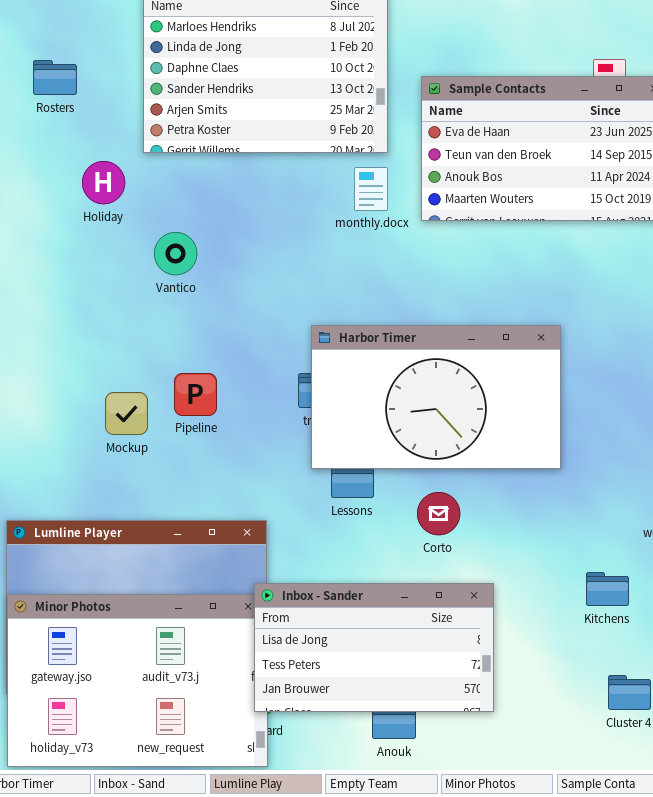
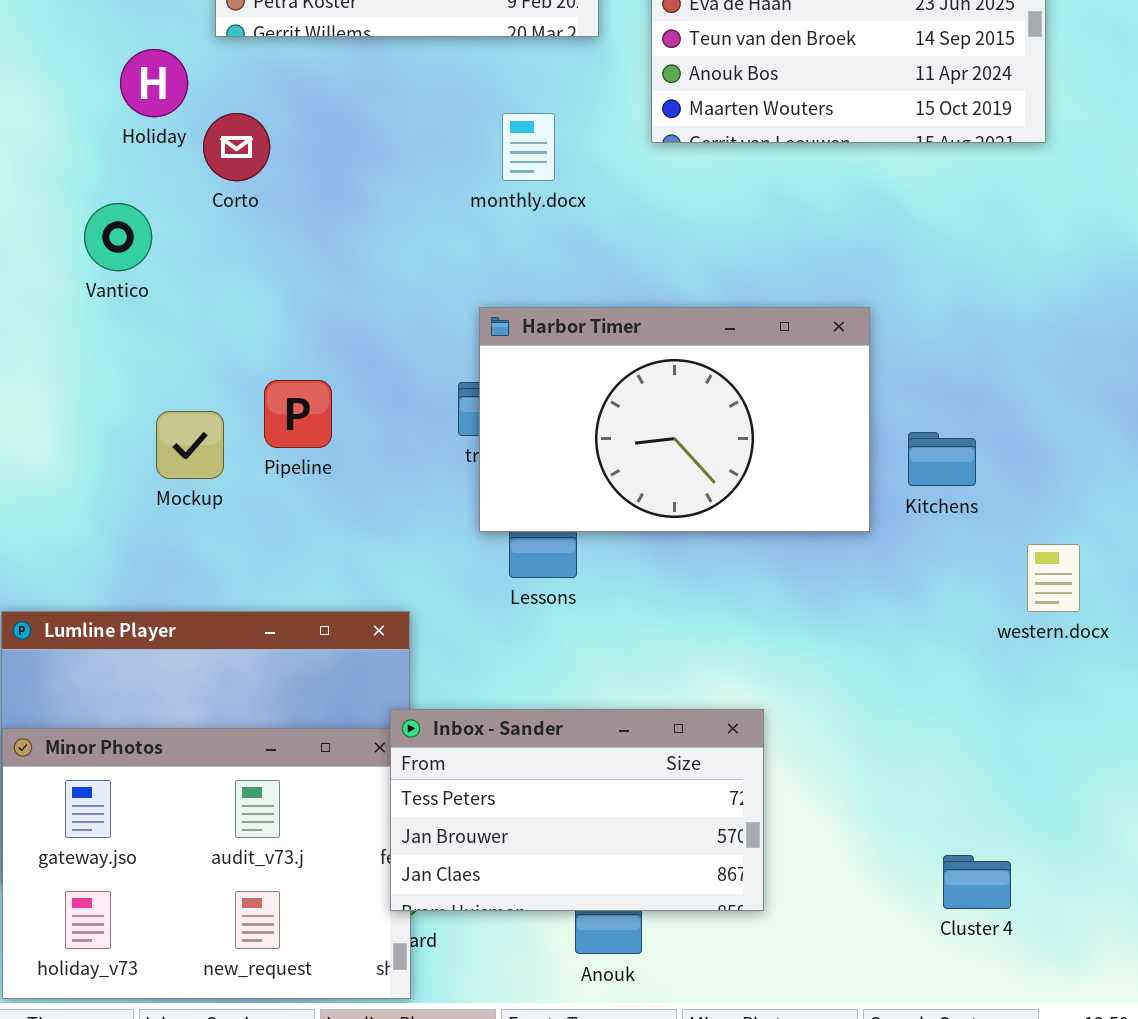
monthly.docx: [354,167,388,211] -> [502,113,555,181], moved
Vantico: [154,232,197,275] -> [84,203,152,271], moved
Corto: [417,492,460,535] -> [203,113,270,181], moved
Kitchens: [586,572,629,606] -> [908,432,976,486], moved
Inbox - Sander: [254,583,494,712] -> [390,709,764,911], scrolled down 1 row

